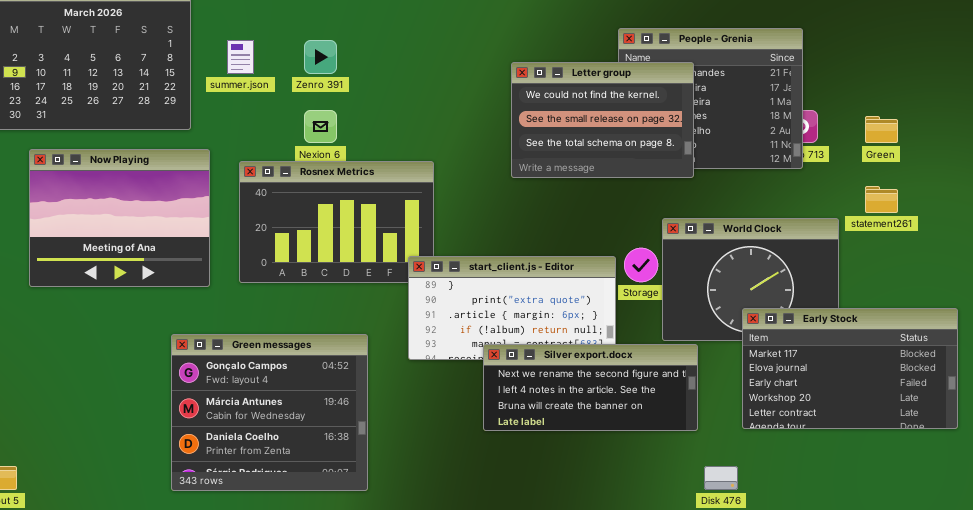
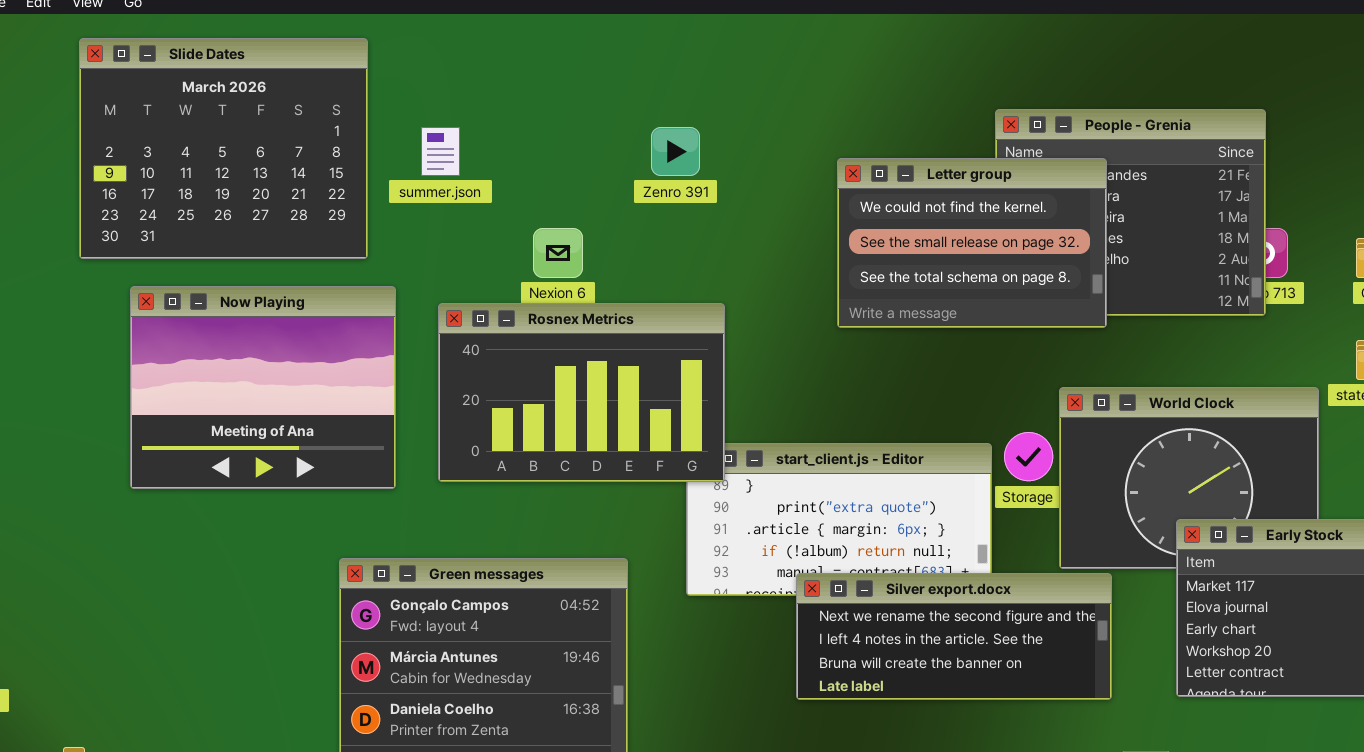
Zenro 391: [304,40,337,74] -> [651,127,700,176], moved
Rosnex Metrics: [239,161,434,283] -> [438,303,725,482], raised

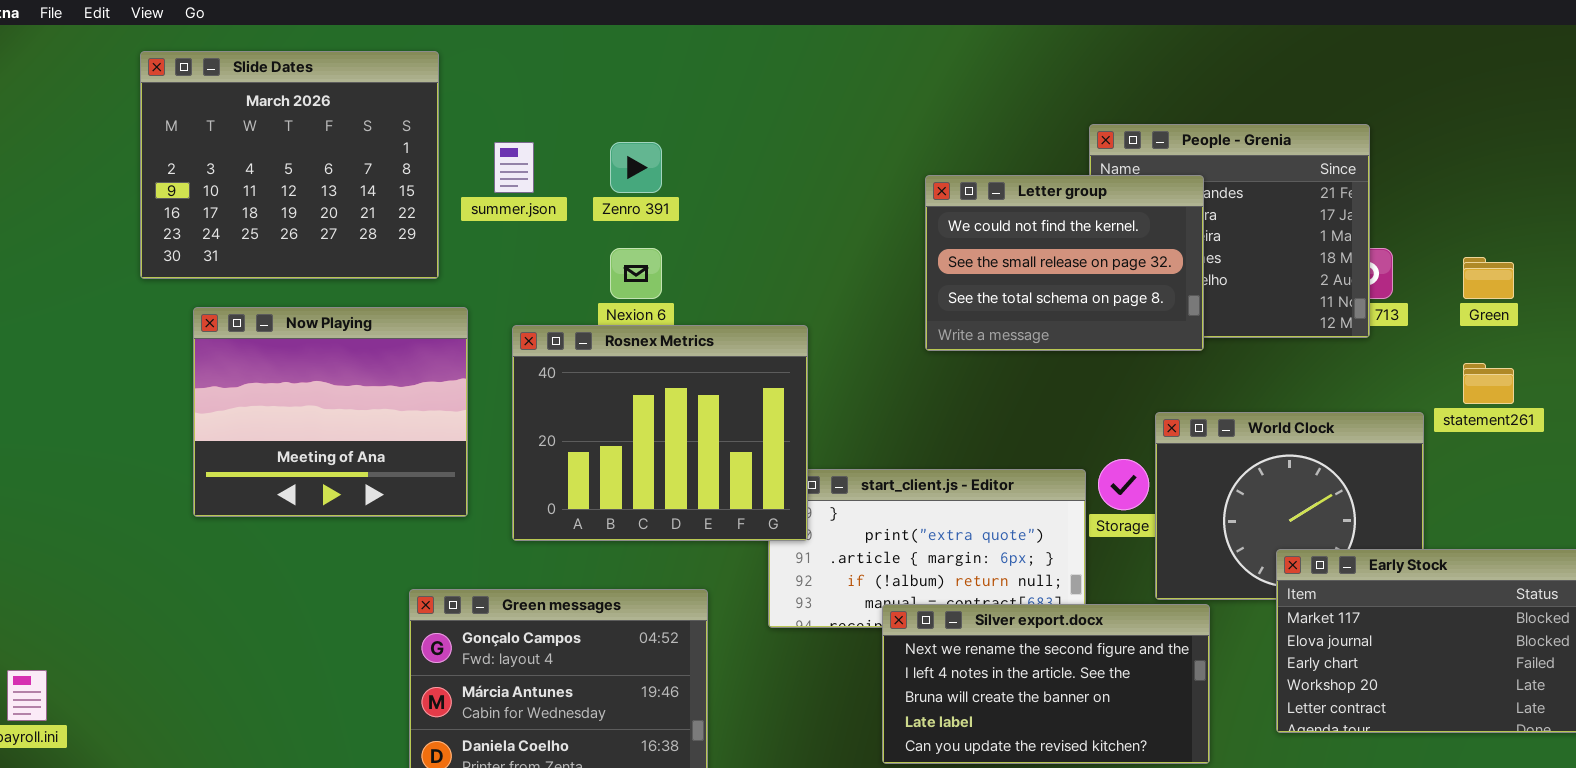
Zenro 391: [651,127,700,176] -> [610,142,662,193], moved
Rosnex Metrics: [438,303,725,482] -> [512,325,808,541], resized
Silver export.docx: [796,573,1112,700] -> [882,604,1210,764], resized

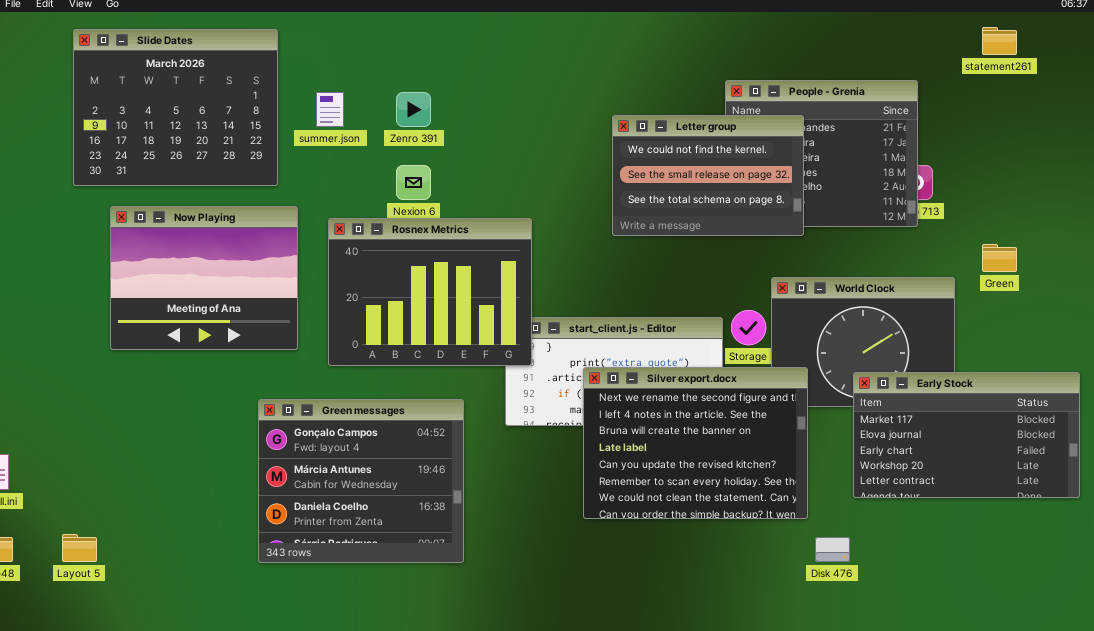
Green: [1463,257,1514,299] -> [982,244,1017,272], moved
statement261: [1463,363,1514,404] -> [982,27,1017,55], moved
Silver export.docx: [882,604,1210,764] -> [583,367,808,519], resized

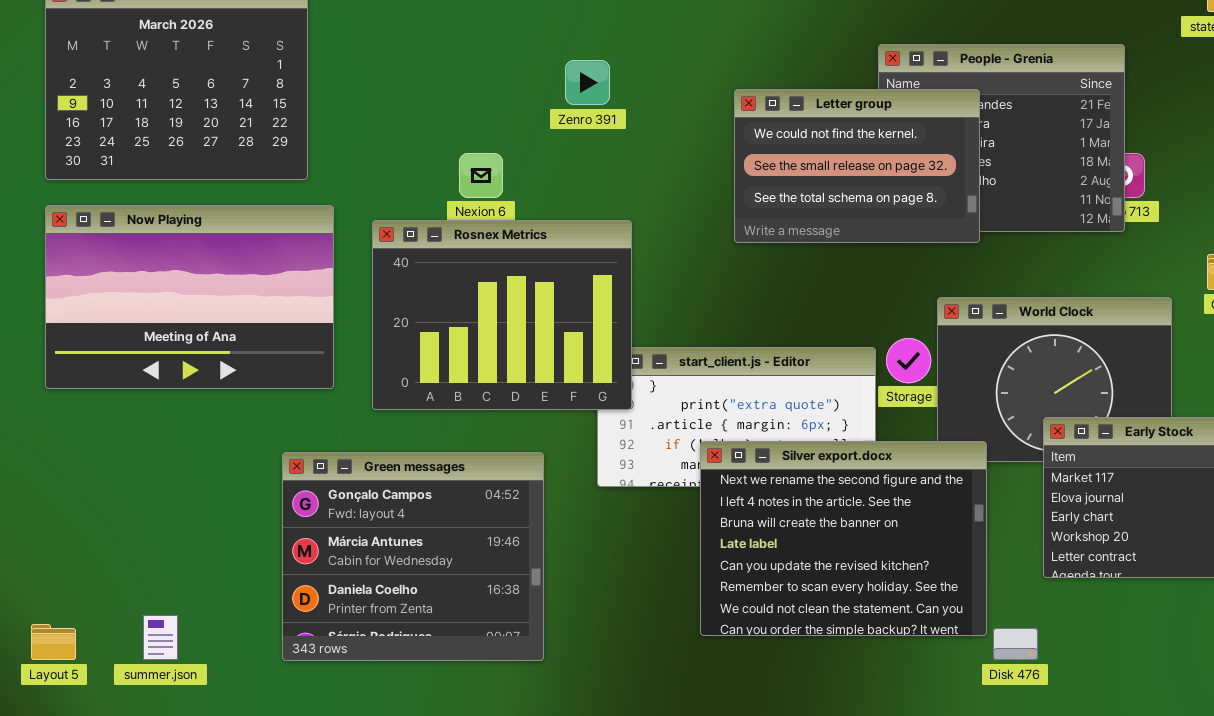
summer.json: [316,92,344,127] -> [143,615,178,660], moved
Zenro 391: [396,92,431,127] -> [565,60,610,105], moved
Now Playing: [110,206,298,350] -> [45,205,334,389], resized
Silver export.docx: [583,367,808,519] -> [700,441,987,636], moved

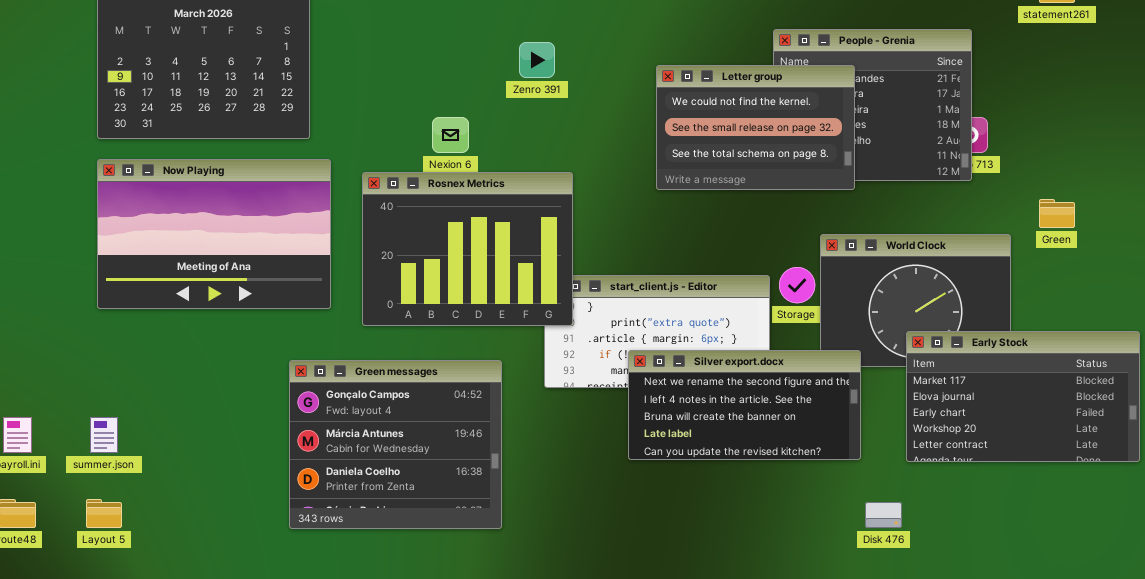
Silver export.docx: [700,441,987,636] -> [628,350,861,460], resized
summer.json: [143,615,178,660] -> [90,417,118,453], moved

